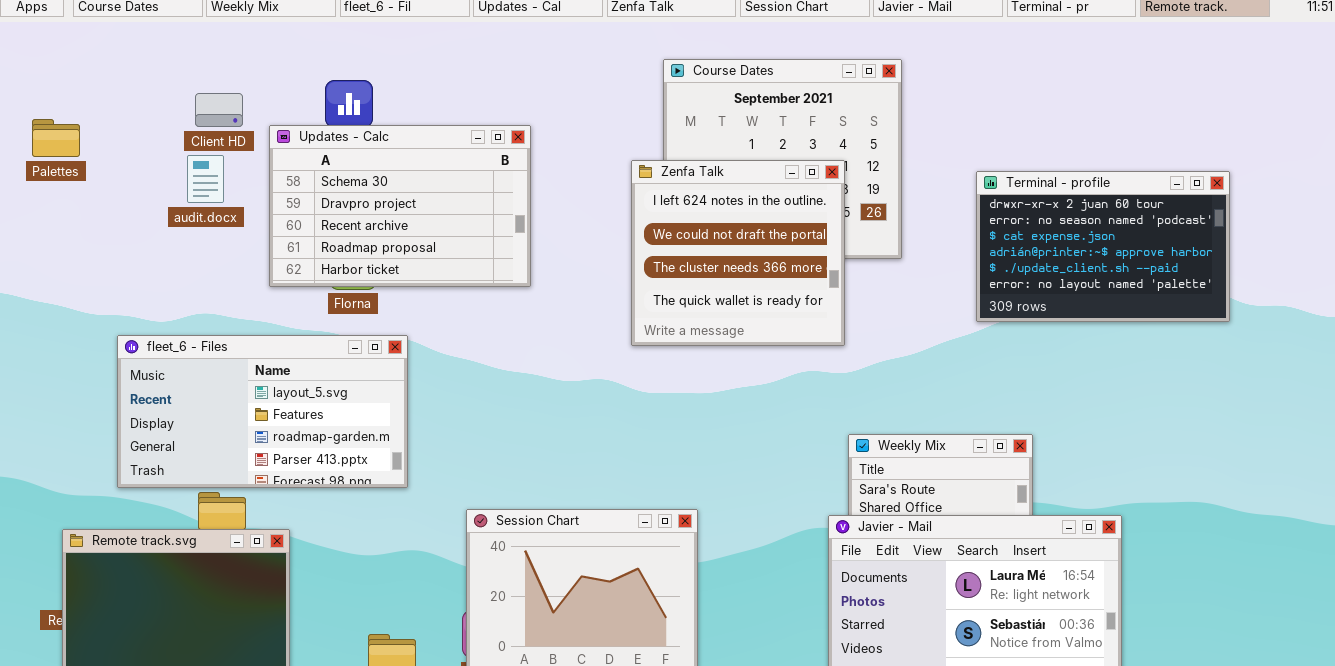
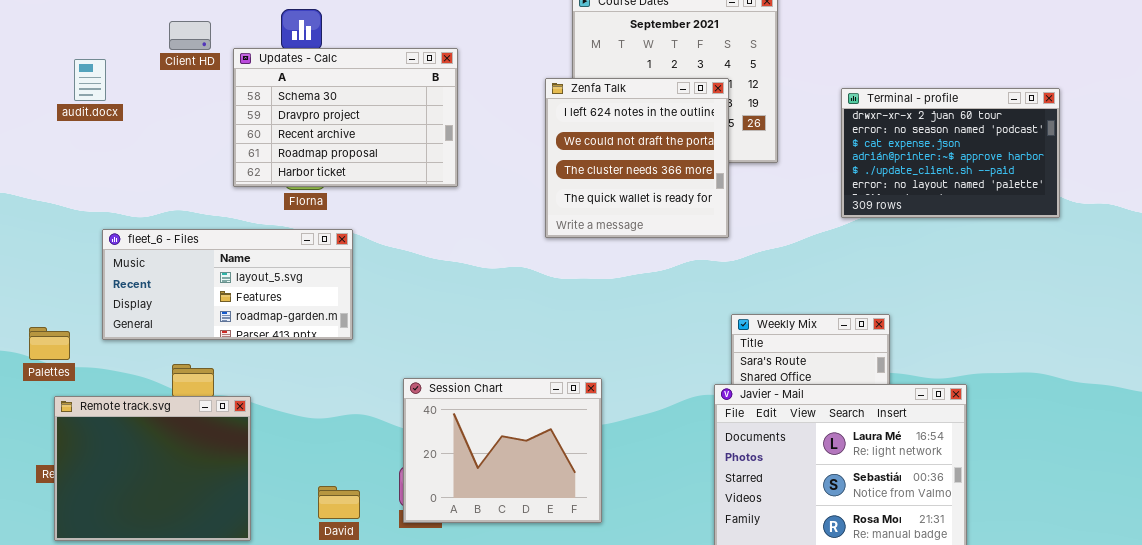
Palettes: [32,119,80,157] -> [29,327,70,360], moved
audit.docx: [187,155,224,203] -> [74,59,106,101], moved
fleet_6 - Files: [117,335,408,488] -> [102,229,353,340], resized

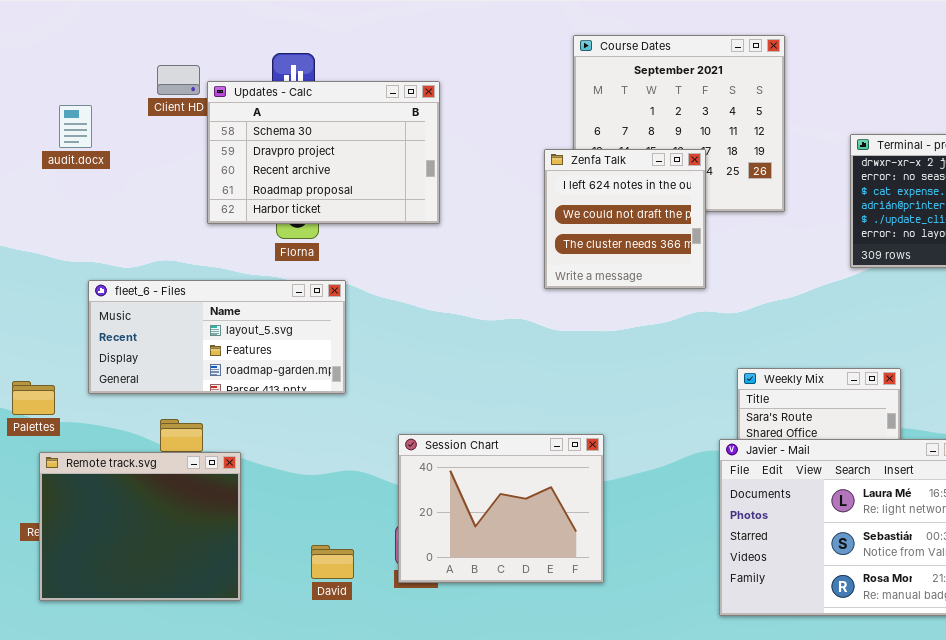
Updates - Calc: [233,48,458,187] -> [207,81,440,224], moved
Zenfa Talk: [545,78,729,238] -> [544,149,706,289], resized

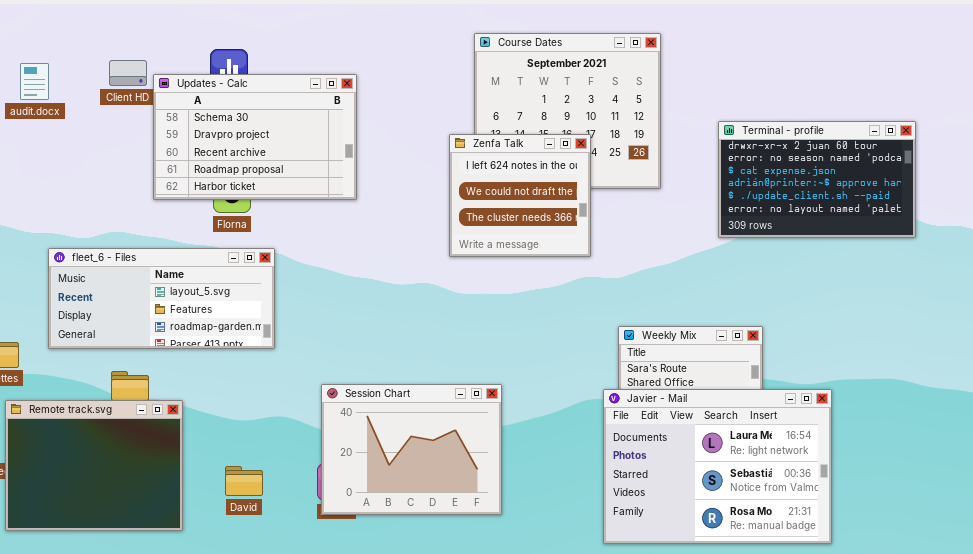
audit.docx: [59,105,92,148] -> [20,63,49,100], moved
David: [311,545,354,579] -> [225,466,263,496], moved

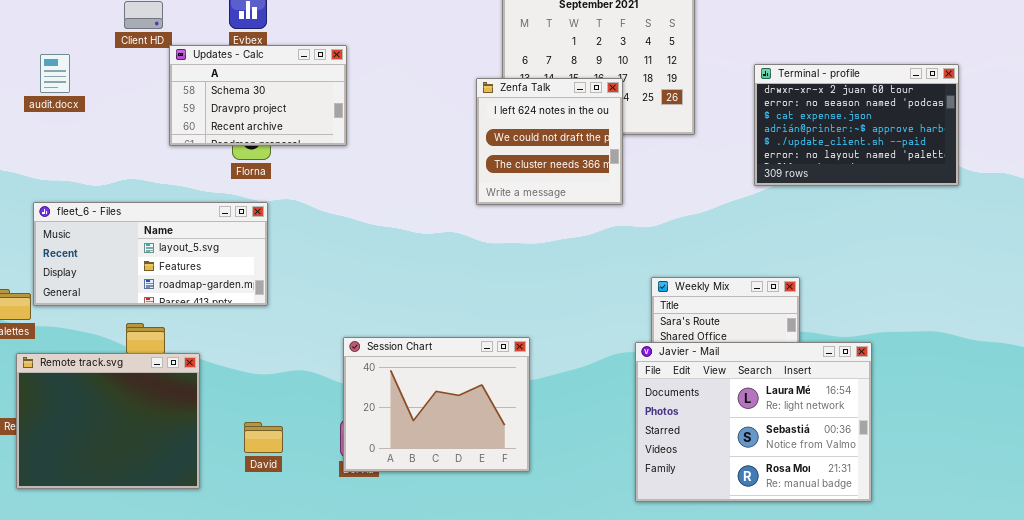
audit.docx: [20,63,49,100] -> [40,54,70,93], moved
Updates - Calc: [153,74,357,200] -> [169,45,347,146], resized
fleet_6 - Files: [48,248,275,349] -> [33,202,268,306], moved

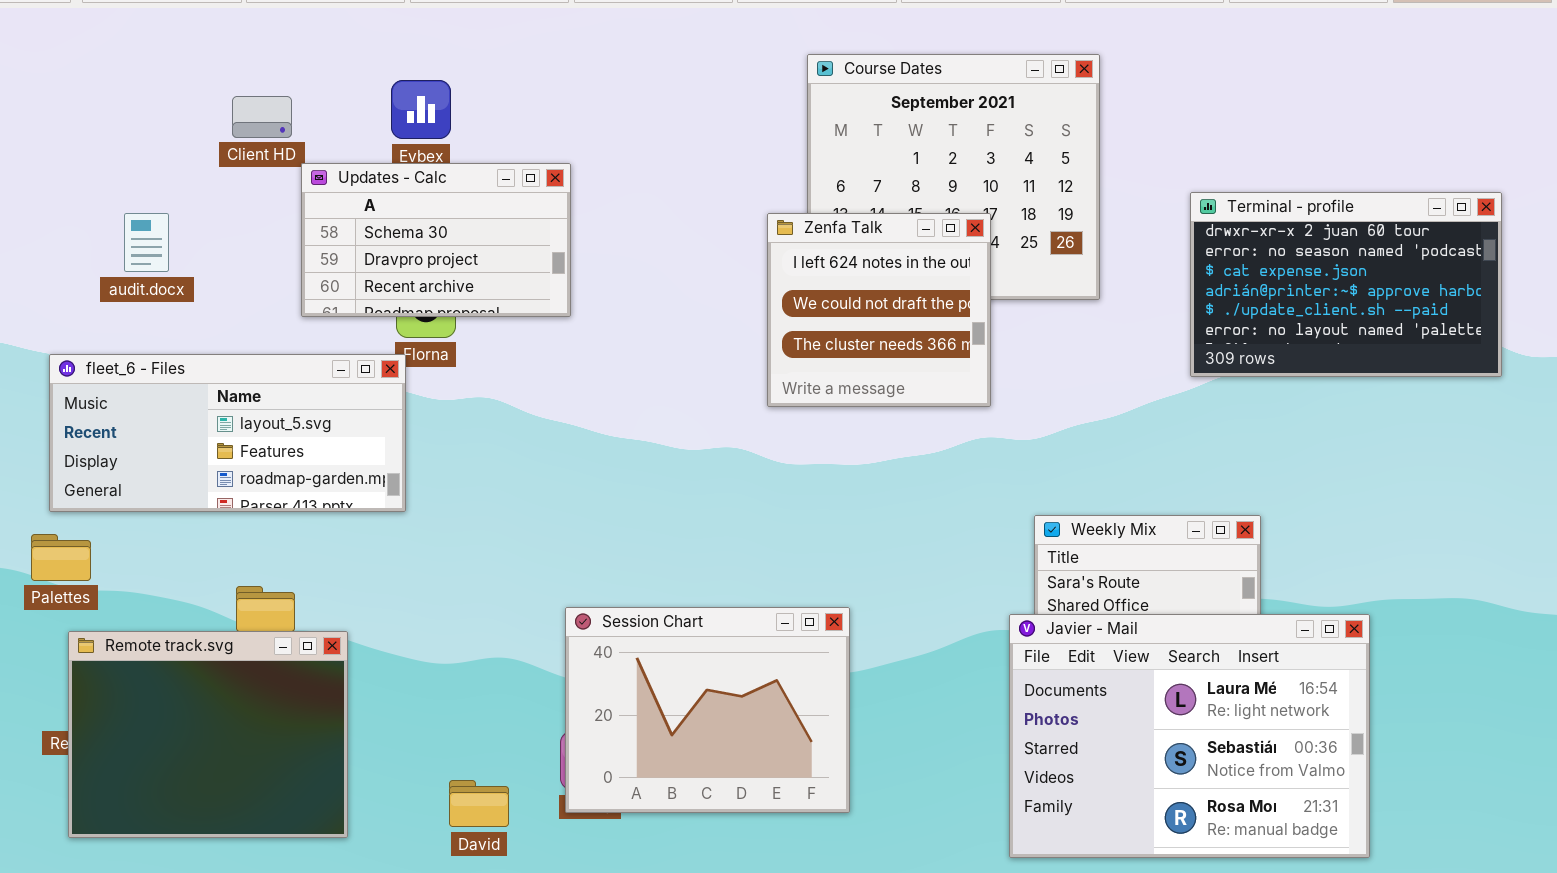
audit.docx: [40,54,70,93] -> [124,213,169,272], moved
fleet_6 - Files: [33,202,268,306] -> [49,354,406,512], moved
David: [244,422,283,453] -> [449,780,509,827], moved

